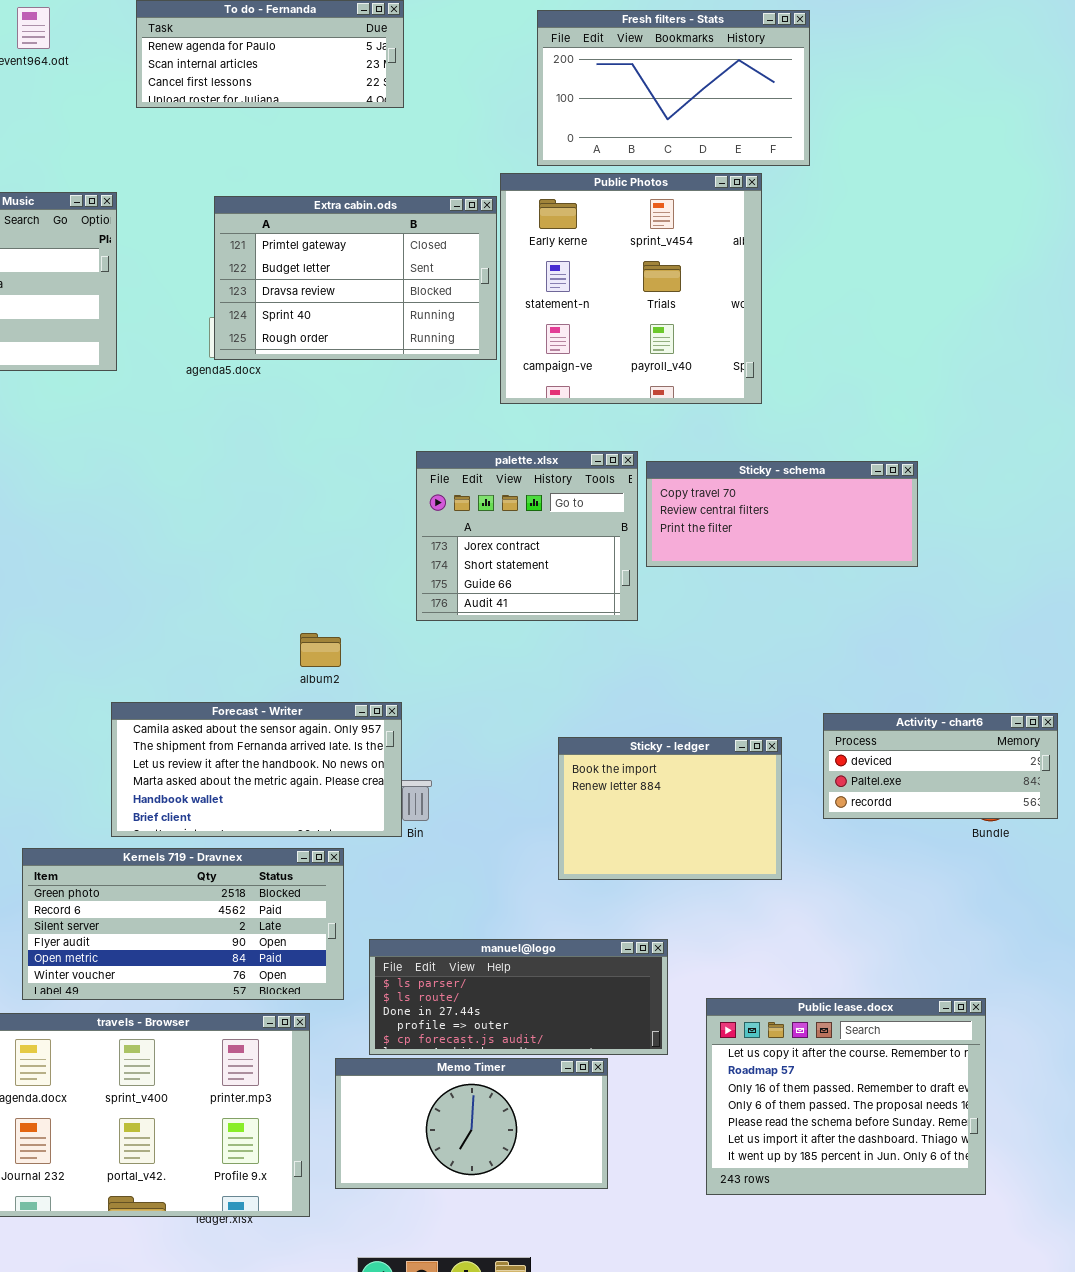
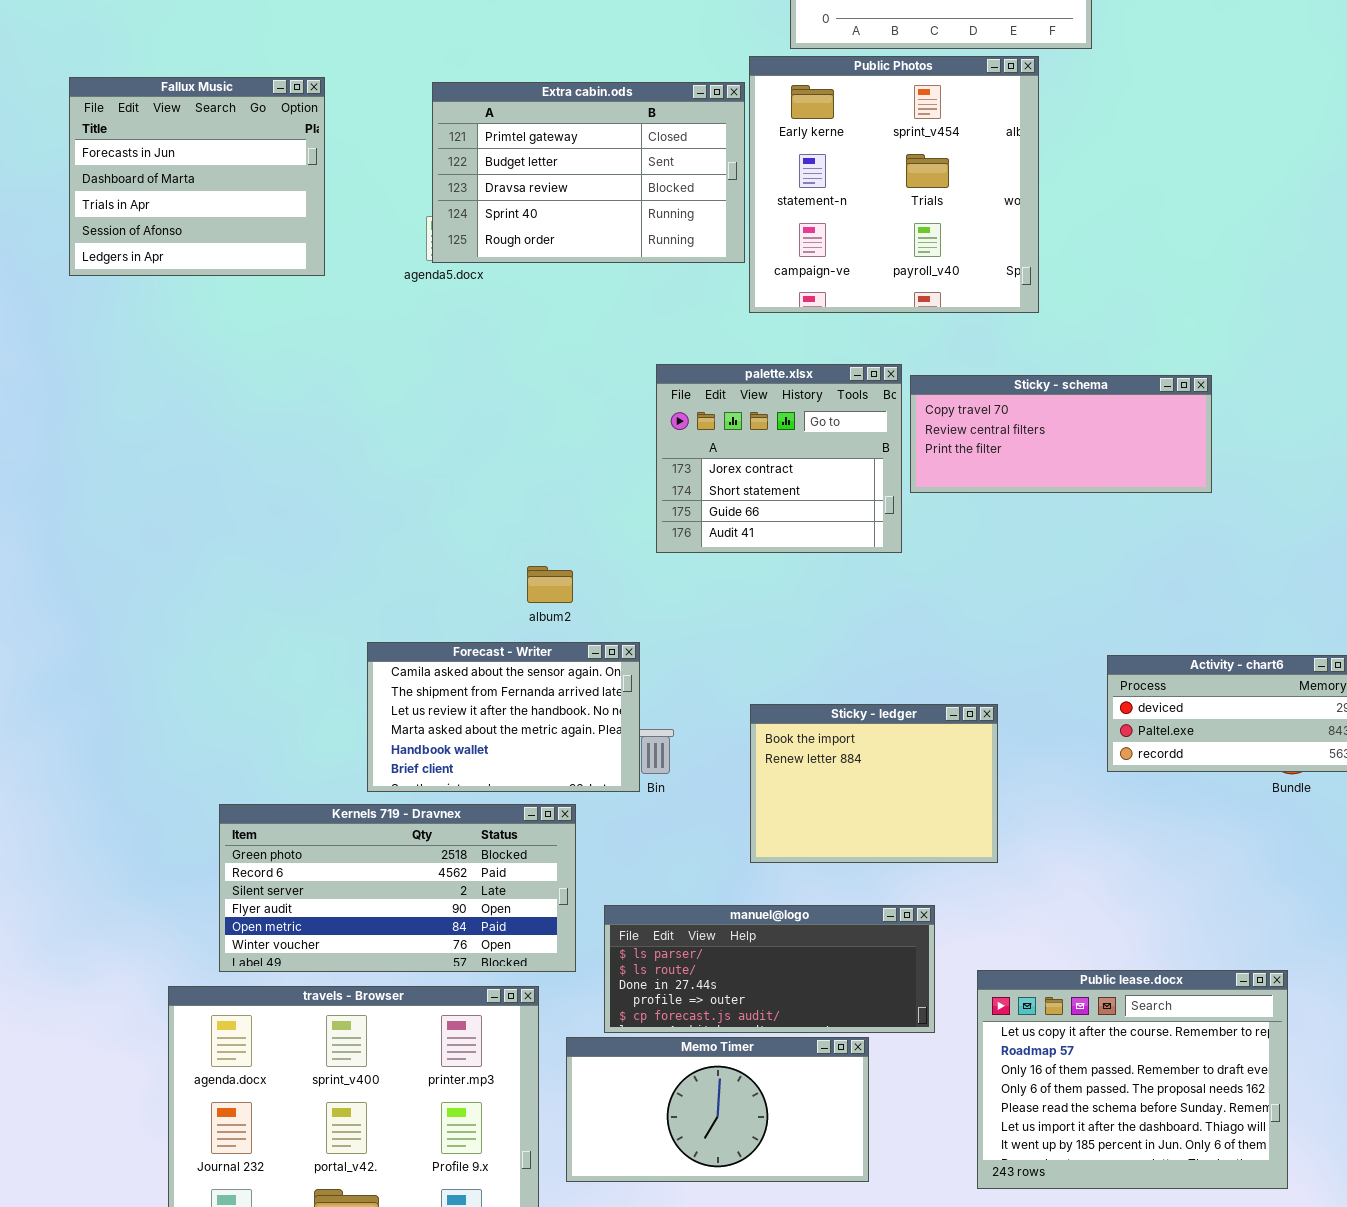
Forecast - Writer: [111,702,402,837] -> [367,642,640,792], resized
Sticky - ledger: [558,737,782,880] -> [750,704,998,863], moved

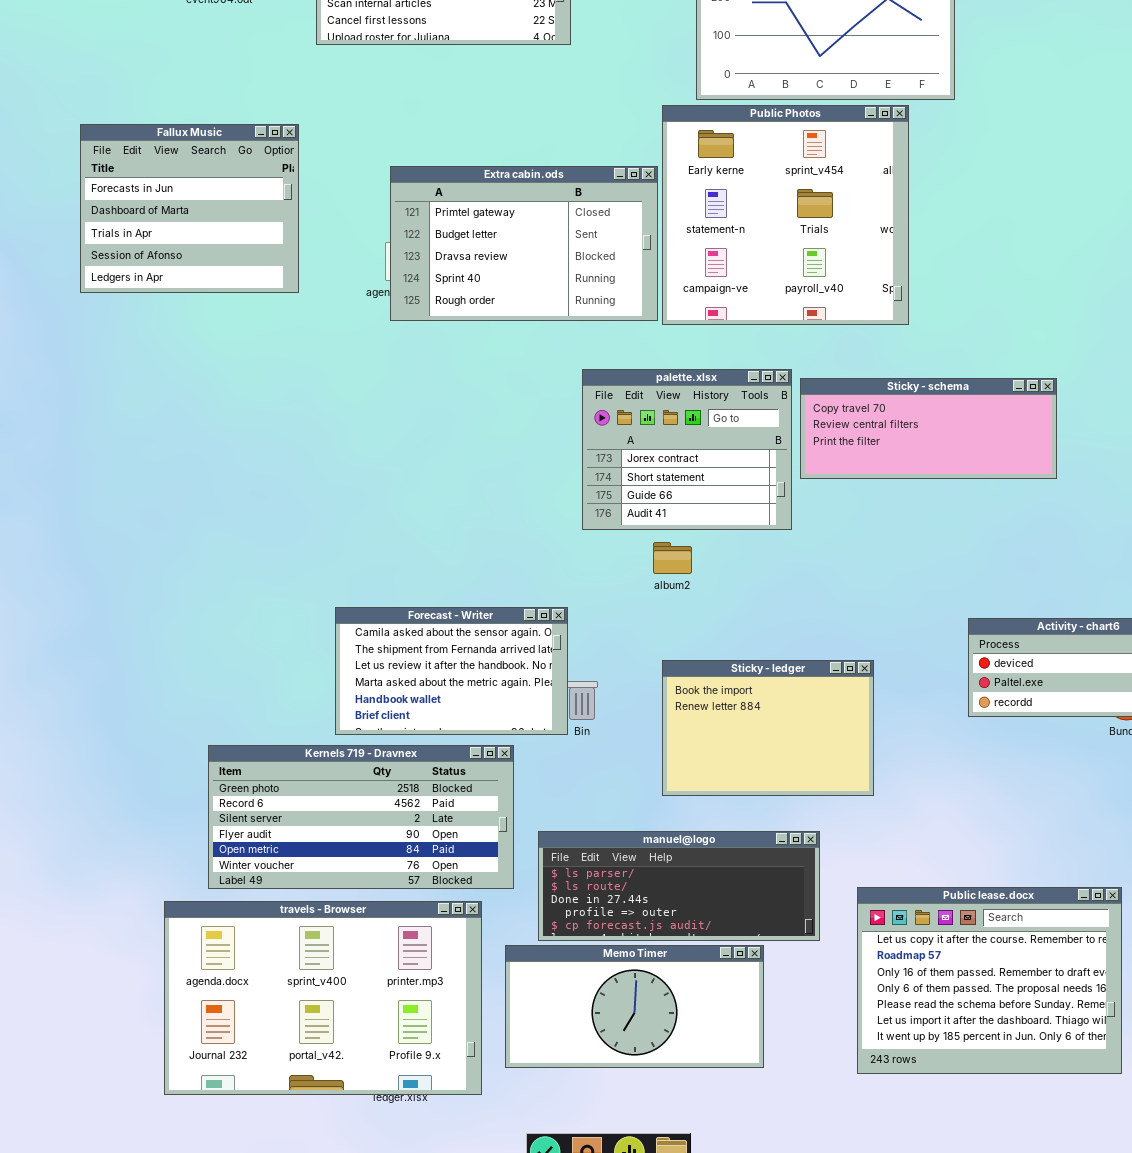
Extra cabin.ods: [432,82,745,263] -> [390,166,658,321], moved
album2: [527,566,573,603] -> [653,542,692,574], moved

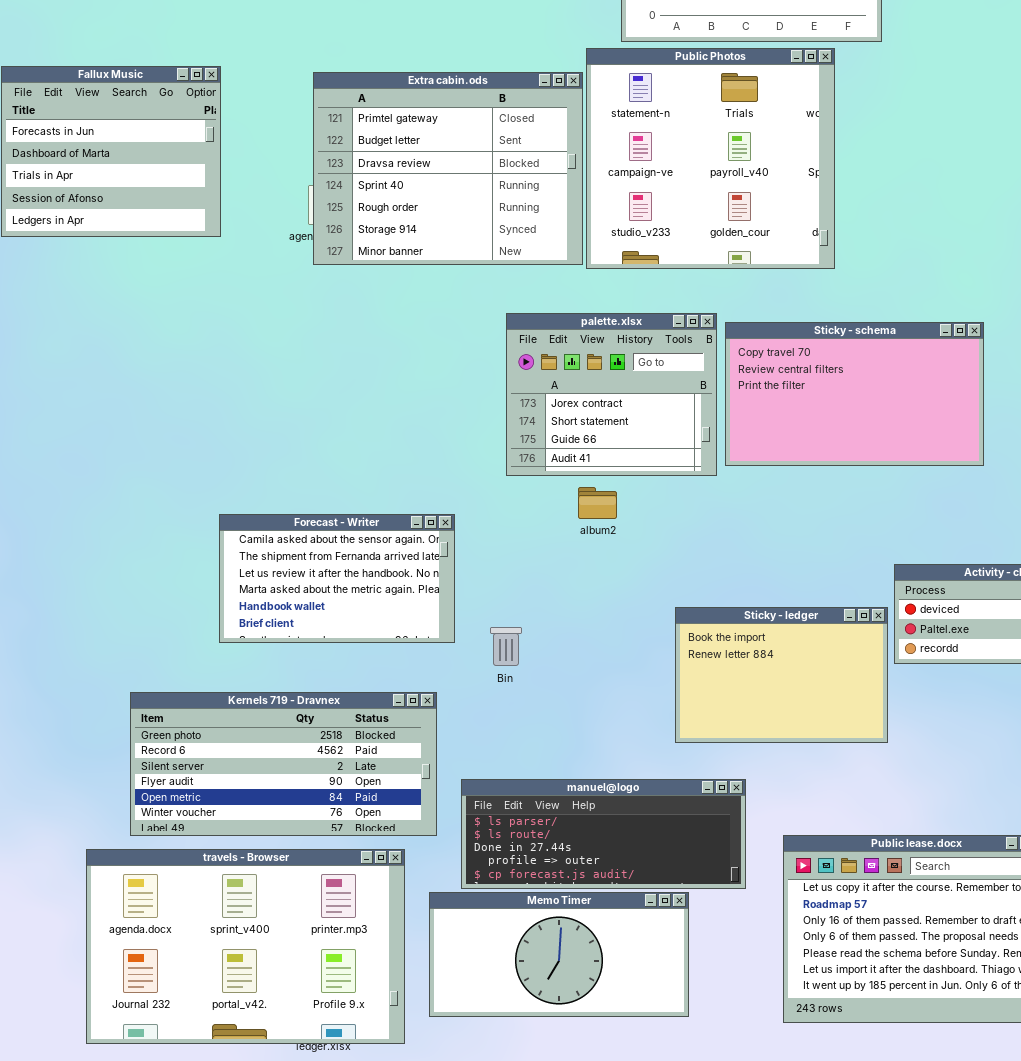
Public Photos: [662,105,909,325] -> [586,48,835,269], scrolled down 1 row
Extra cabin.ods: [390,166,658,321] -> [313,72,583,265], resized
Sticky - schema: [800,378,1057,479] -> [725,322,984,466], resized
Forecast - Writer: [335,607,568,735] -> [219,514,455,643], moved
Sticky - ledger: [662,660,874,796] -> [675,607,888,743], moved

